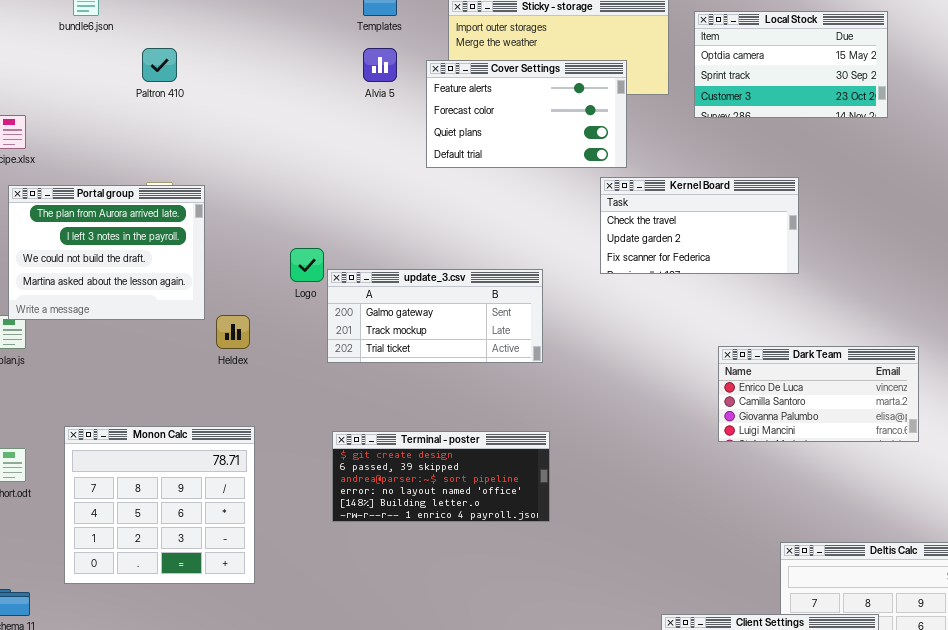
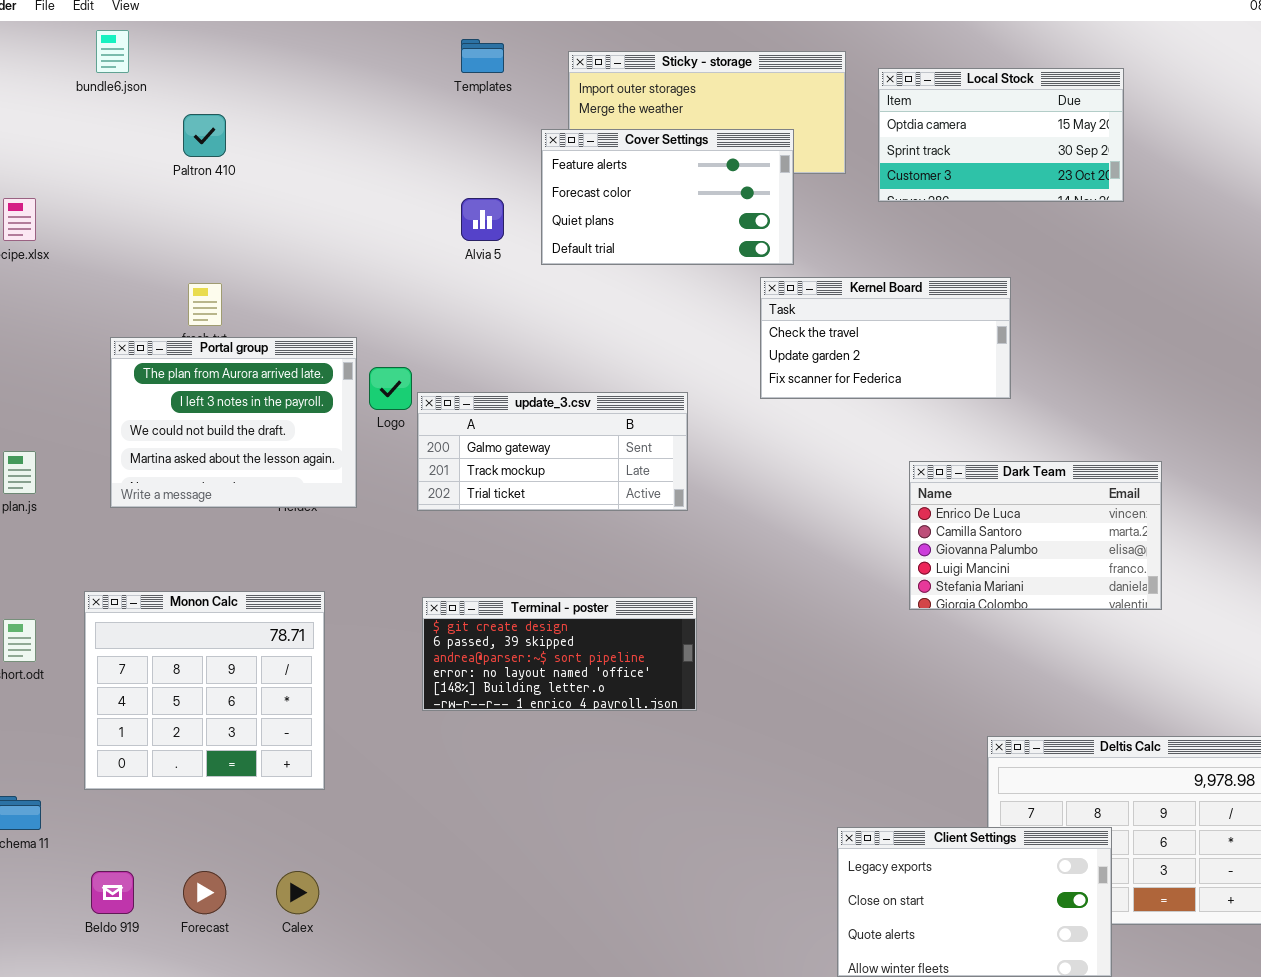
Alvia 5: [363,48,397,82] -> [461,198,504,241], moved
Portal group: [8,185,205,320] -> [110,337,357,508], moved
Dark Team: [718,346,919,442] -> [909,461,1162,610], resized

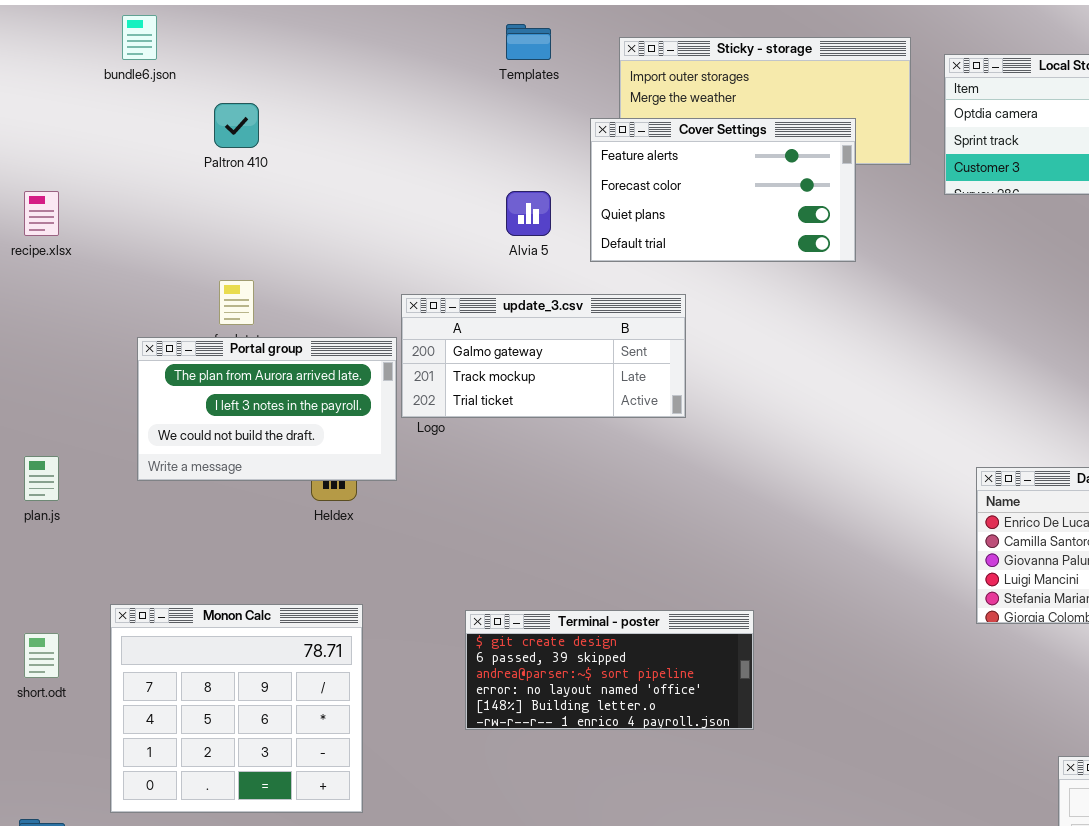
Kernel Board: [760,277,1011,399] -> none, closed
Portal group: [110,337,357,508] -> [137,337,397,481], resized
update_3.csv: [417,392,688,511] -> [401,294,686,418], moved

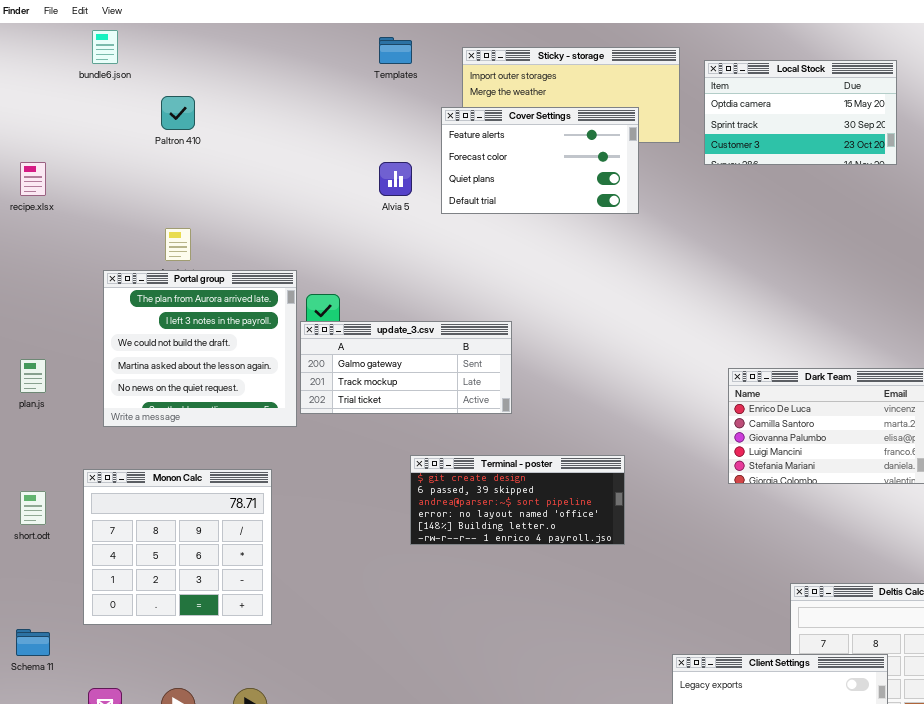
update_3.csv: [401,294,686,418] -> [300,321,512,414], moved
Portal group: [137,337,397,481] -> [103,270,297,427], resized
Terminal - poster: [465,610,754,730] -> [410,455,625,545], moved

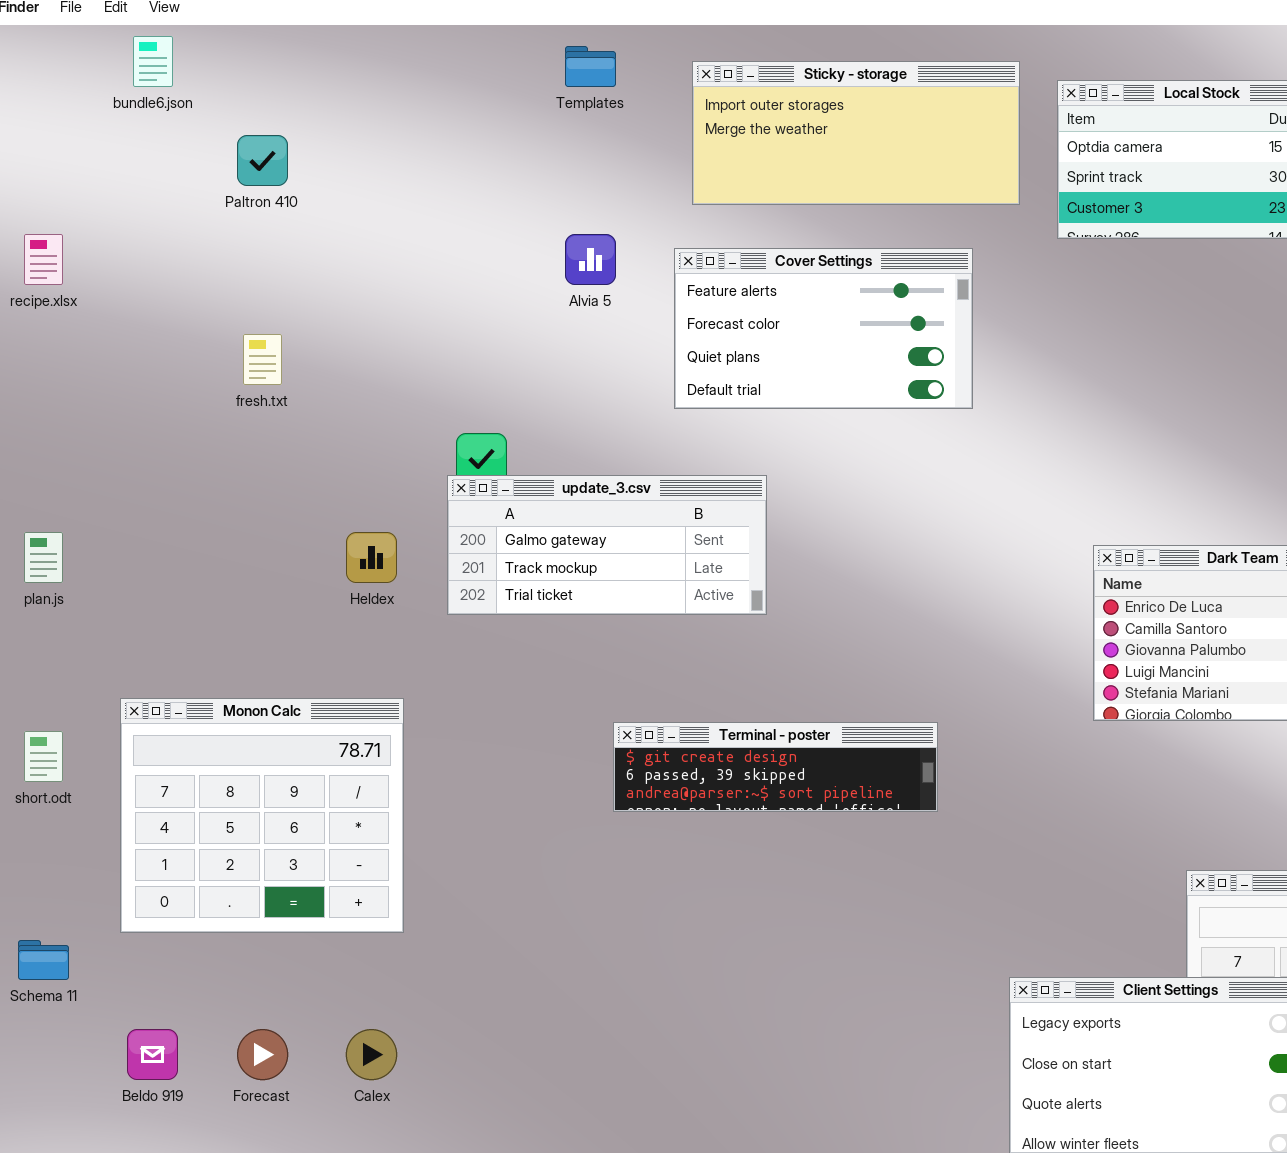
Cover Settings: [441,107,639,214] -> [674,248,973,409], moved
Portal group: [103,270,297,427] -> none, closed
Terminal - poster: [410,455,625,545] -> [613,722,938,812], resized

